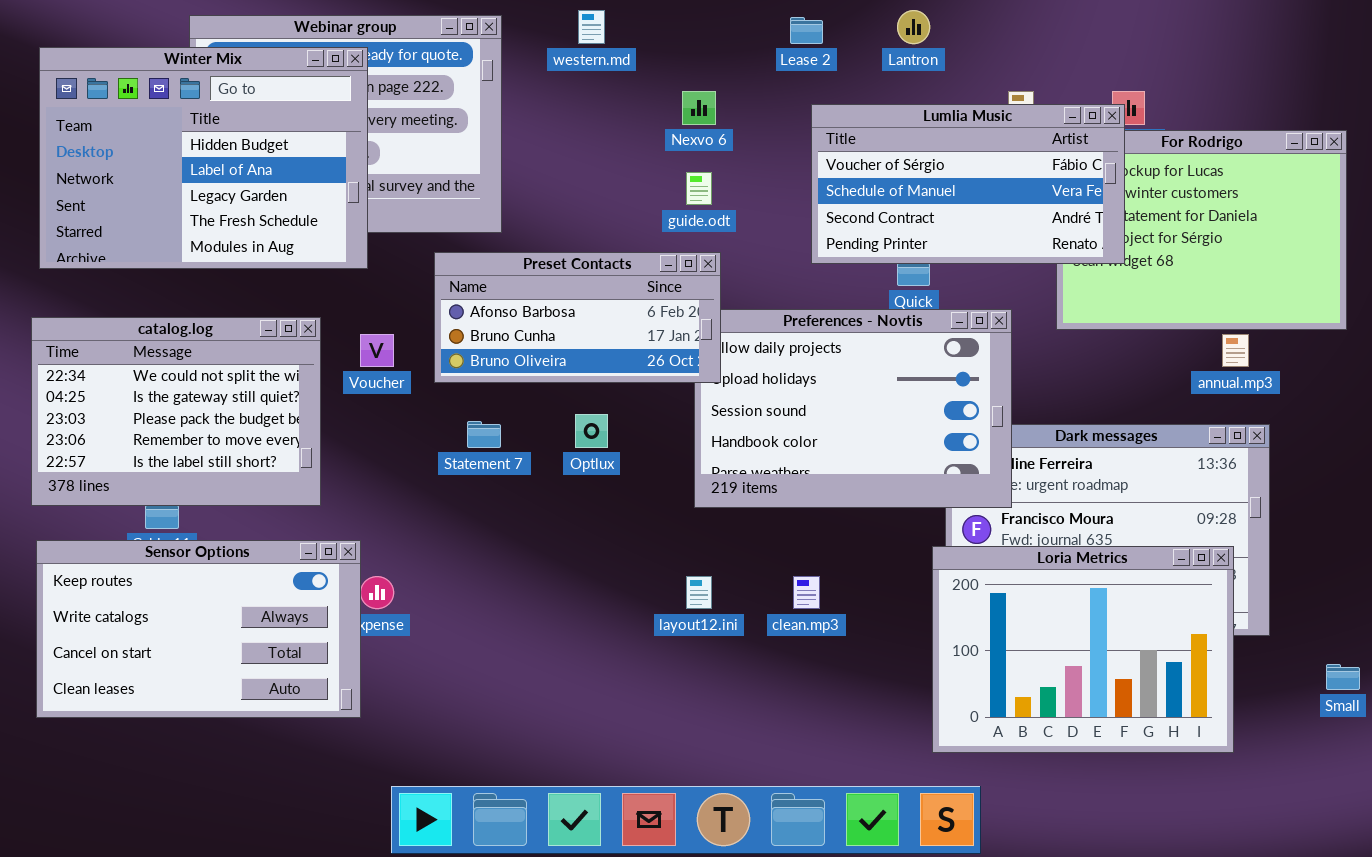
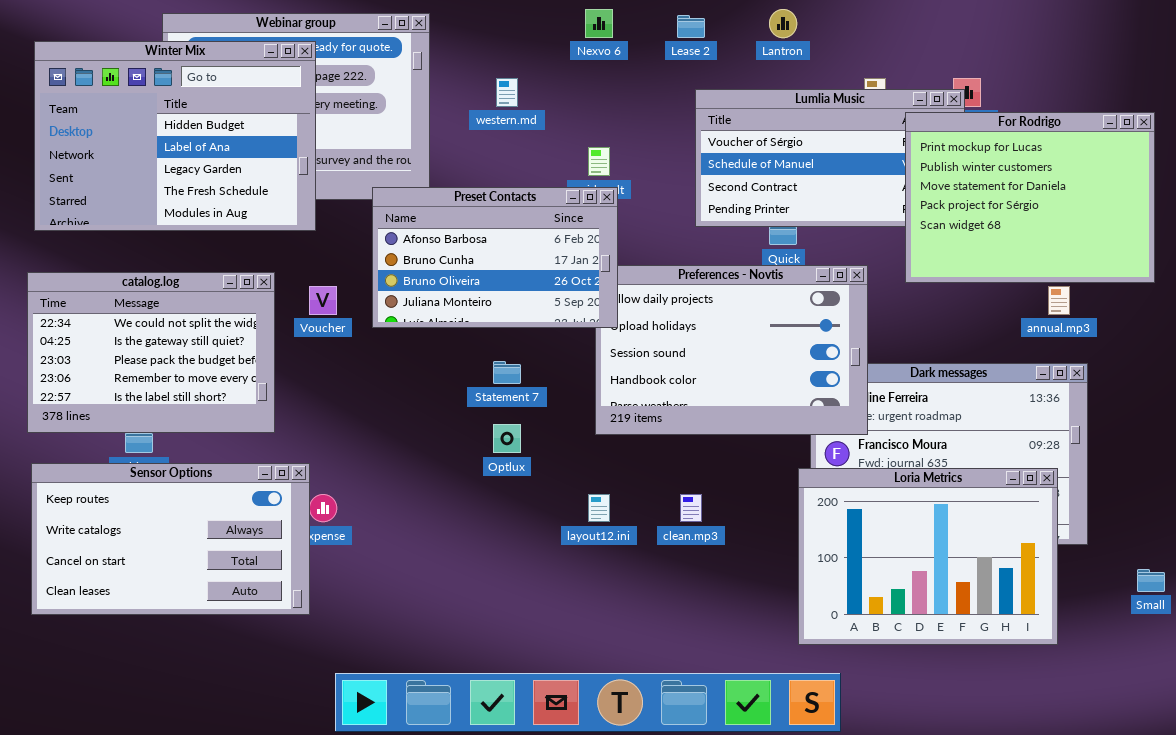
western.md: [578,10,605,44] -> [496,78,518,107], moved
Nexvo 6: [682,91,716,125] -> [585,9,613,38], moved
For Rodrigo: [1056,130,1347,330] -> [905,112,1155,283], raised
Preset Contacts: [434,252,721,383] -> [372,187,618,328], resized
Optlux: [575,414,608,448] -> [493,424,521,453], moved
Statement 7: [467,421,501,448] -> [493,361,521,384], moved

